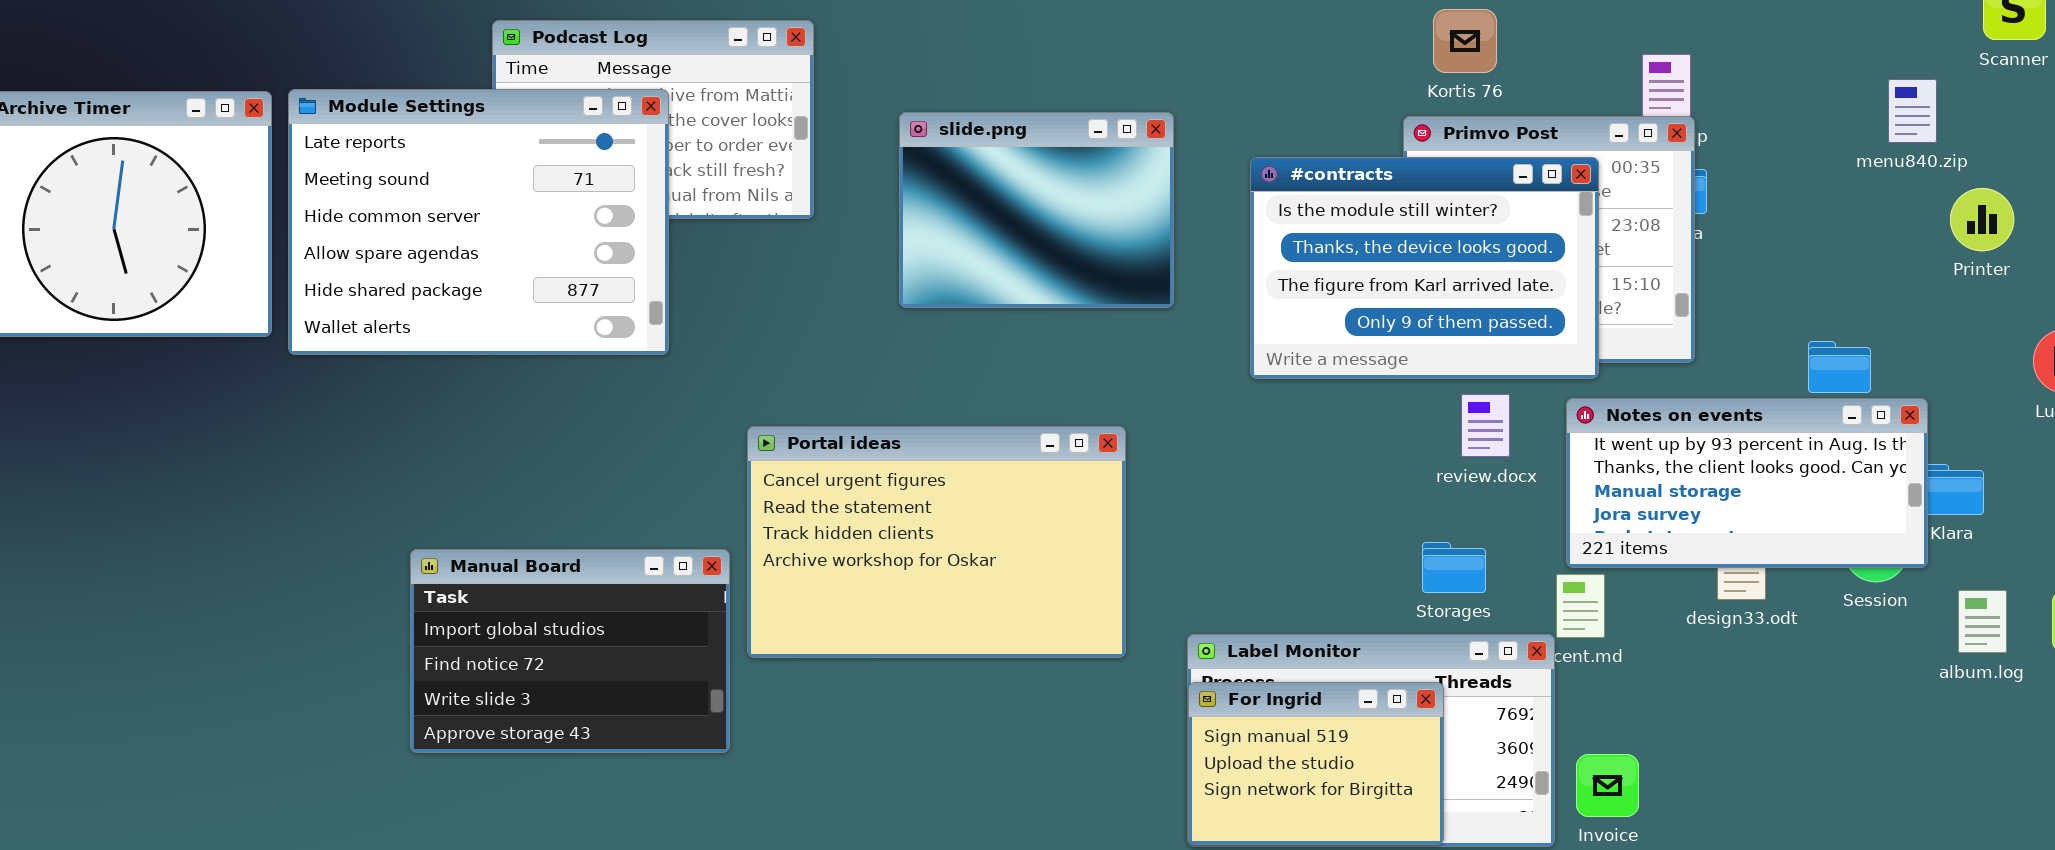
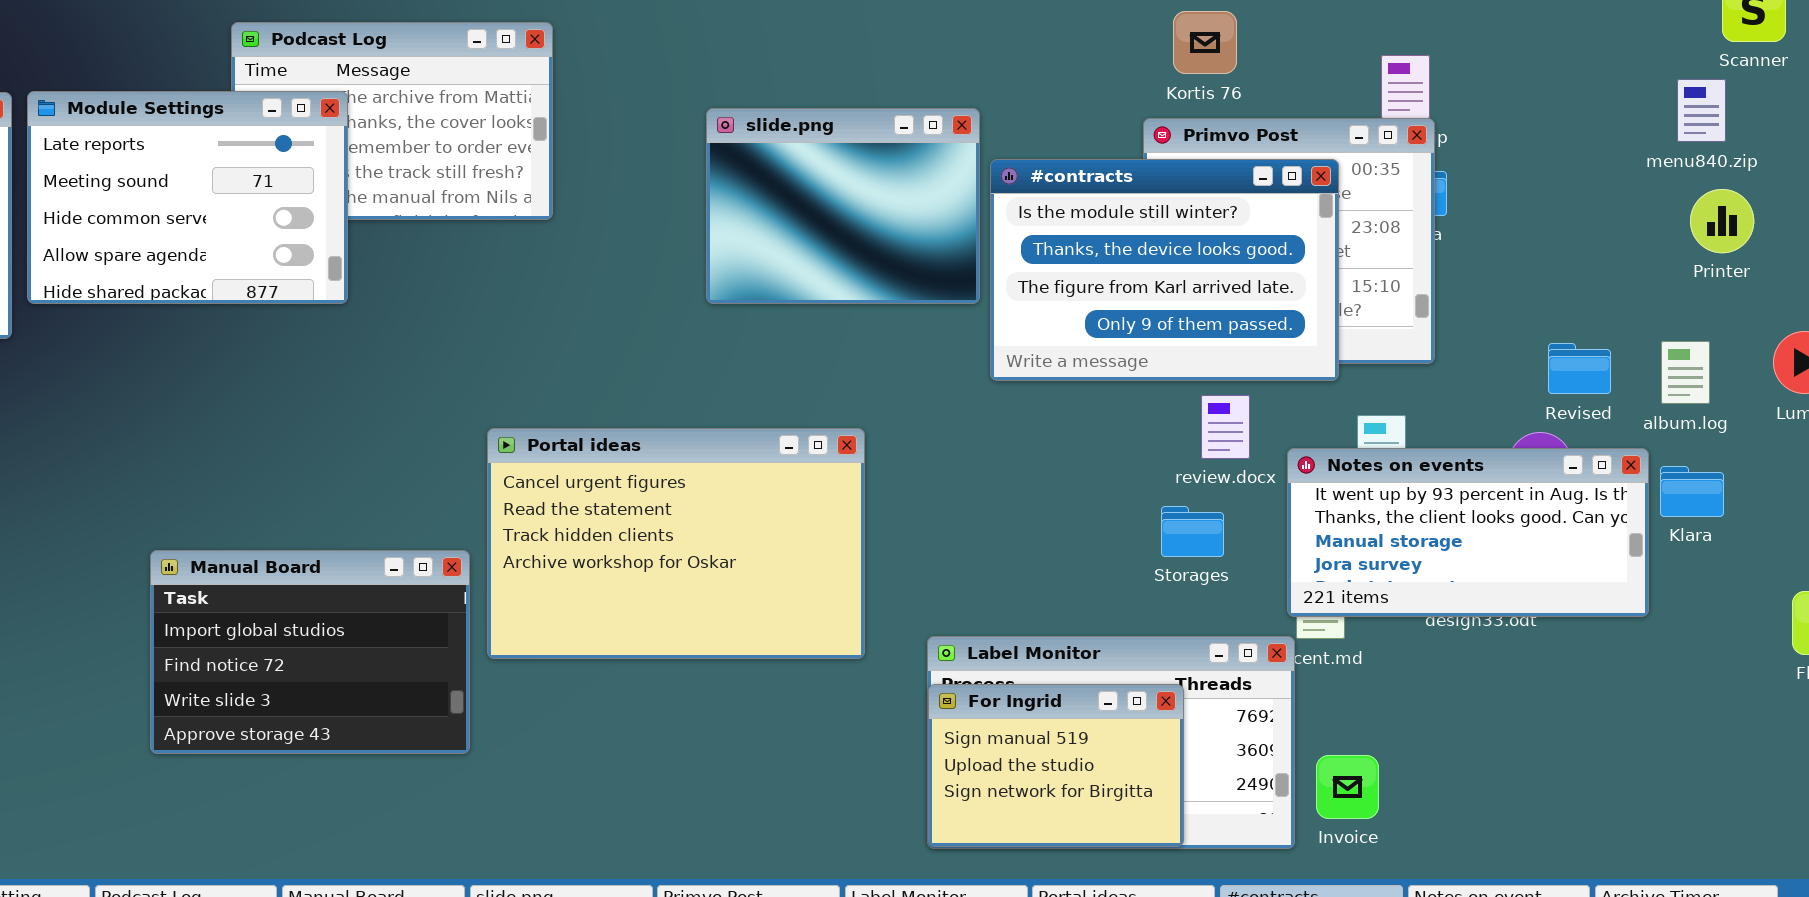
menu840.zip: [1888,79,1937,143] -> [1677,79,1726,142], moved
Module Settings: [288,89,669,355] -> [27,91,348,304], resized
slide.png: [899,112,1174,308] -> [706,108,980,304], moved
Notes on events: [1566,398,1928,568] -> [1287,448,1649,617], moved
Storages: [1422,542,1486,593] -> [1161,506,1224,557], moved
album.log: [1958,590,2007,653] -> [1661,341,1710,404], moved

